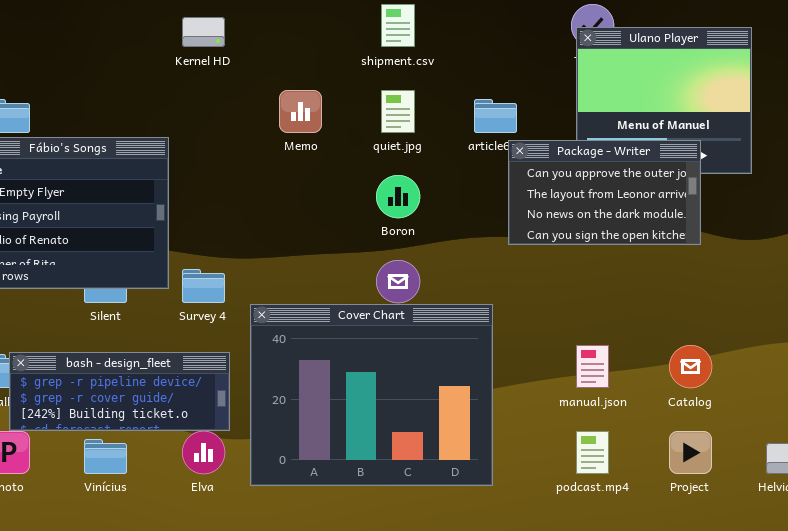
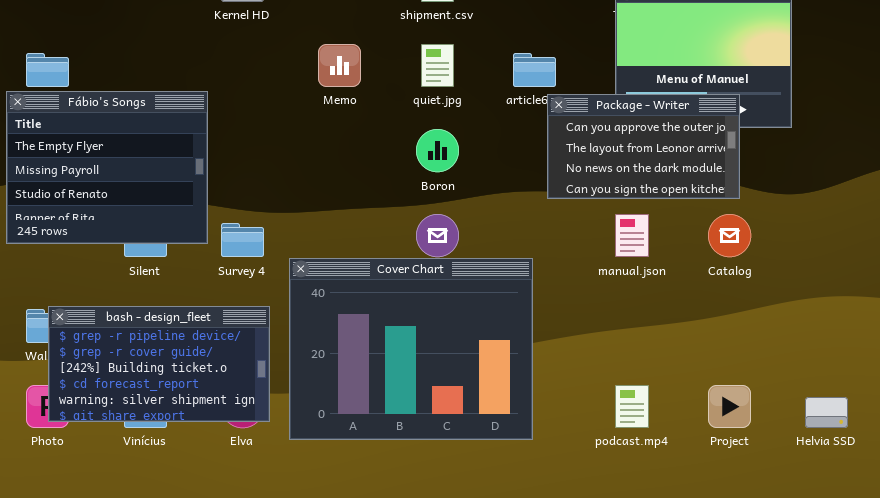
manual.json: [576,345,609,388] -> [615,214,649,257], moved
Catalog: [669,345,712,388] -> [708,214,751,257], moved
bash - design_fleet: [9,352,230,431] -> [48,306,270,422], resized

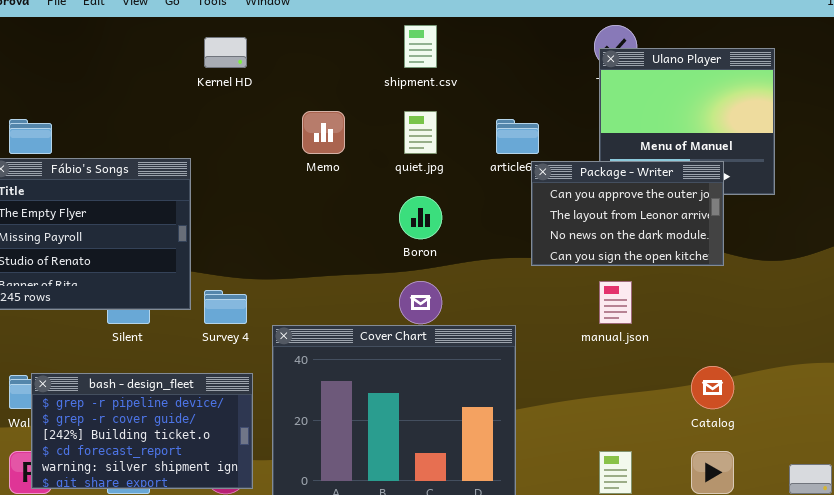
Catalog: [708,214,751,257] -> [691,366,734,409], moved

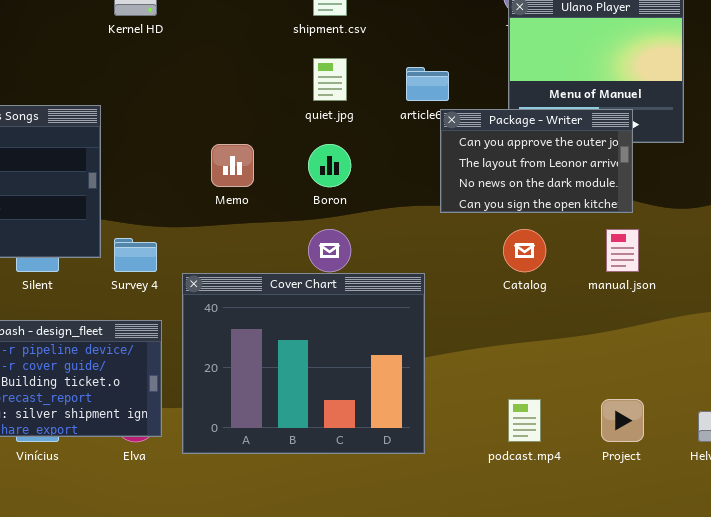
Memo: [302,111,345,154] -> [211,144,254,187], moved
manual.json: [599,281,632,324] -> [606,229,639,272], moved
Catalog: [691,366,734,409] -> [503,229,546,272], moved

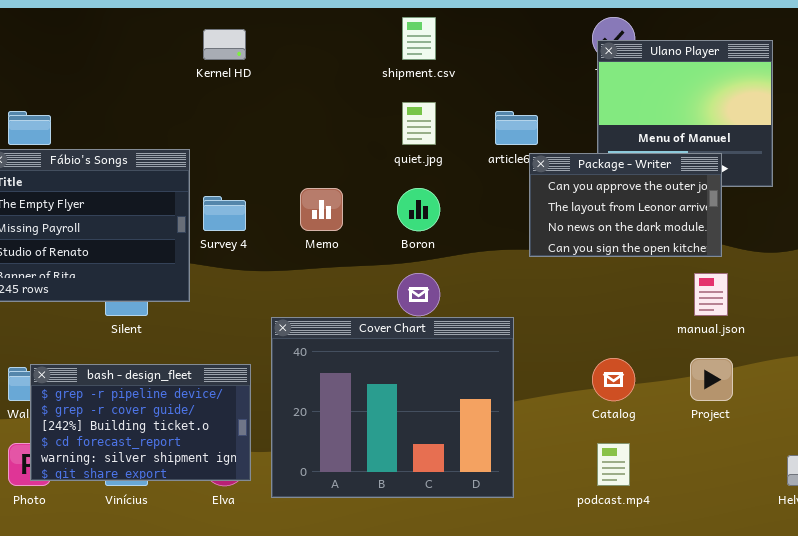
Catalog: [503,229,546,272] -> [592,358,635,401], moved
Survey 4: [114,238,157,272] -> [203,196,246,231], moved
Project: [601,399,644,442] -> [690,358,733,401], moved

